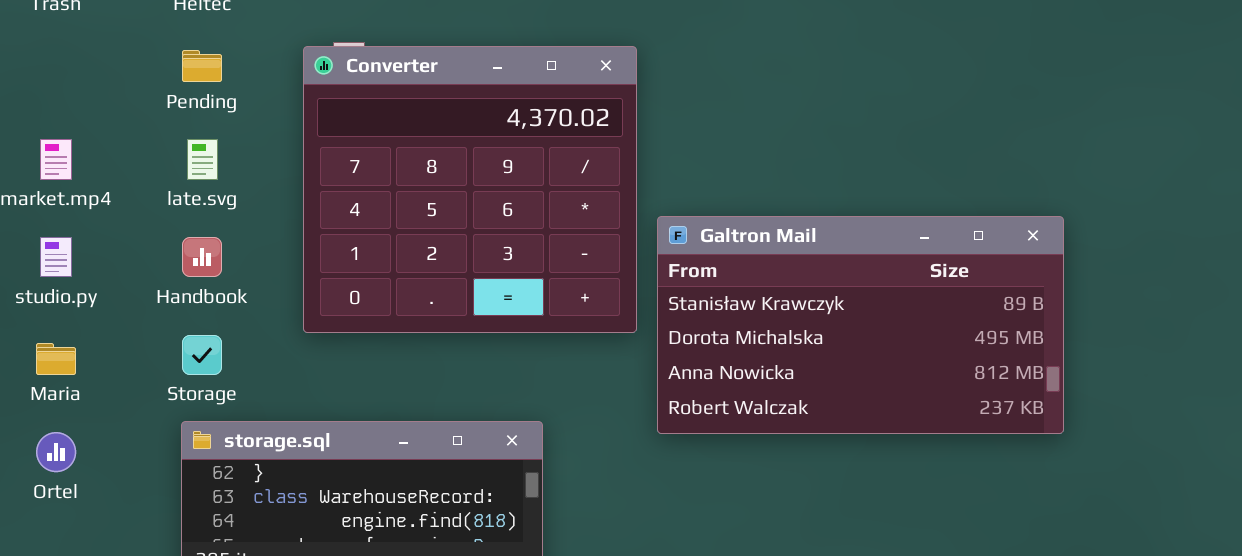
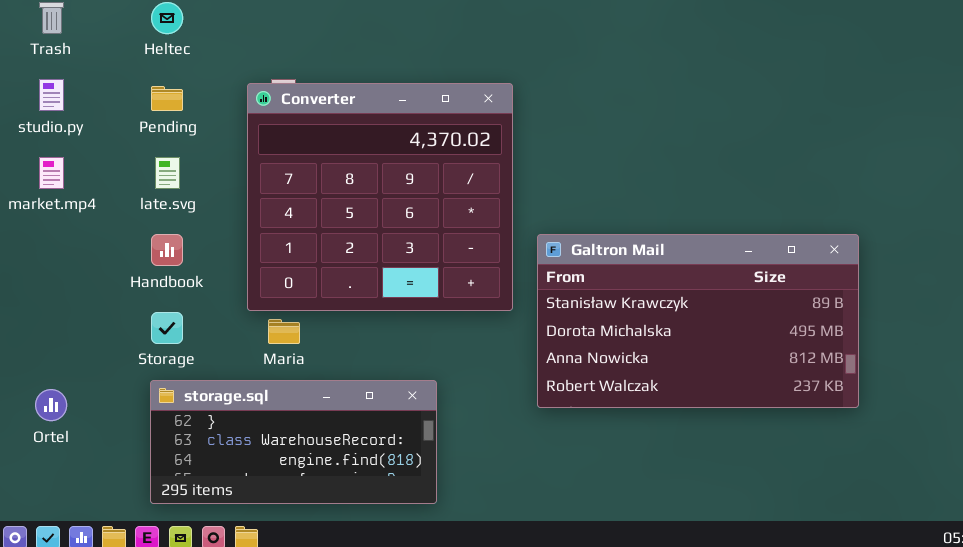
Galtron Mail: [657,216,1064,434] -> [537,234,859,408], moved
studio.py: [40,237,72,277] -> [39,79,64,111], moved
Maria: [36,343,76,375] -> [268,319,300,344], moved

